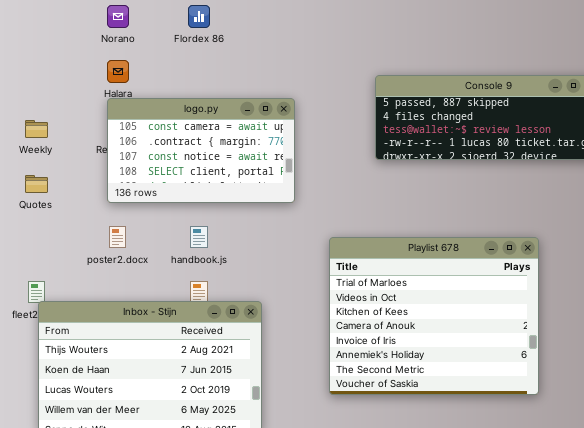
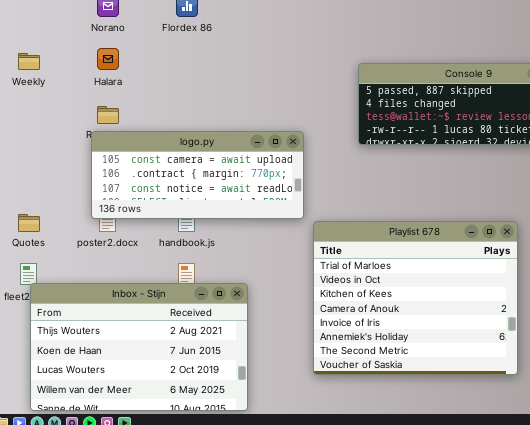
logo.py: [107,98,295,203] -> [91,131,304,219], moved, resized
Weekly: [25,120,48,138] -> [18,53,40,70], moved
Quotes: [25,175,48,193] -> [18,214,40,232], moved

